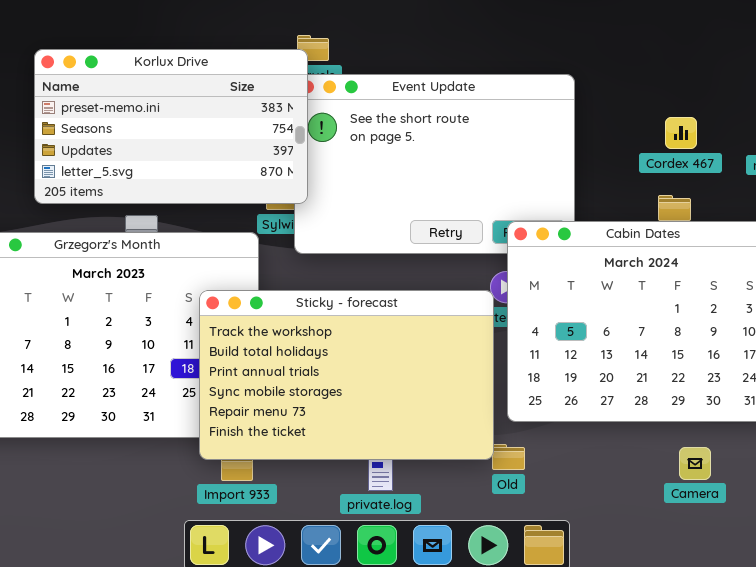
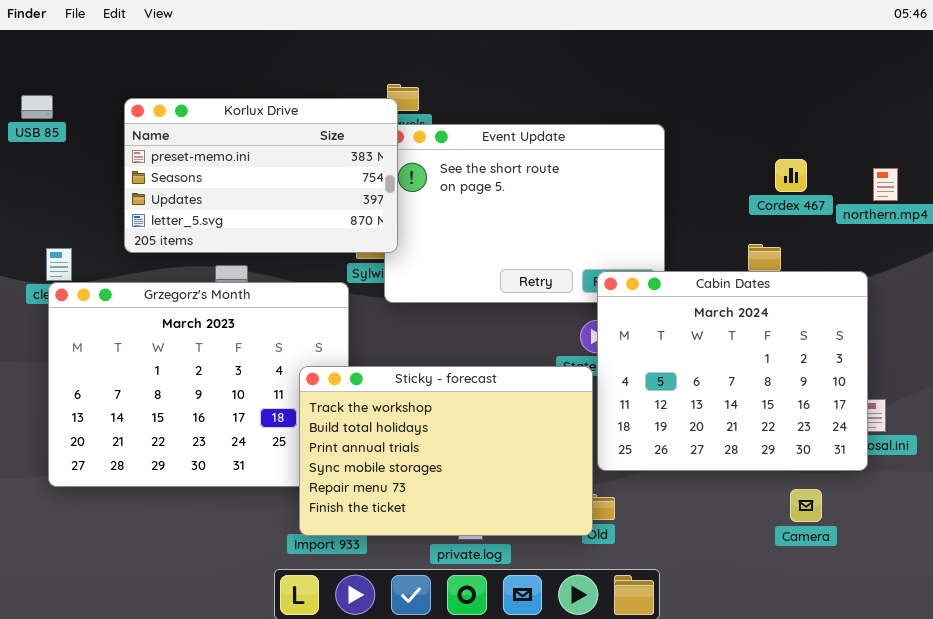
Cordex 467: [665,117,697,149] -> [775,159,807,192], moved
Sticky - forecast: [199,290,494,460] -> [299,366,593,536], moved
Camera: [679,447,711,480] -> [790,489,822,522], moved

